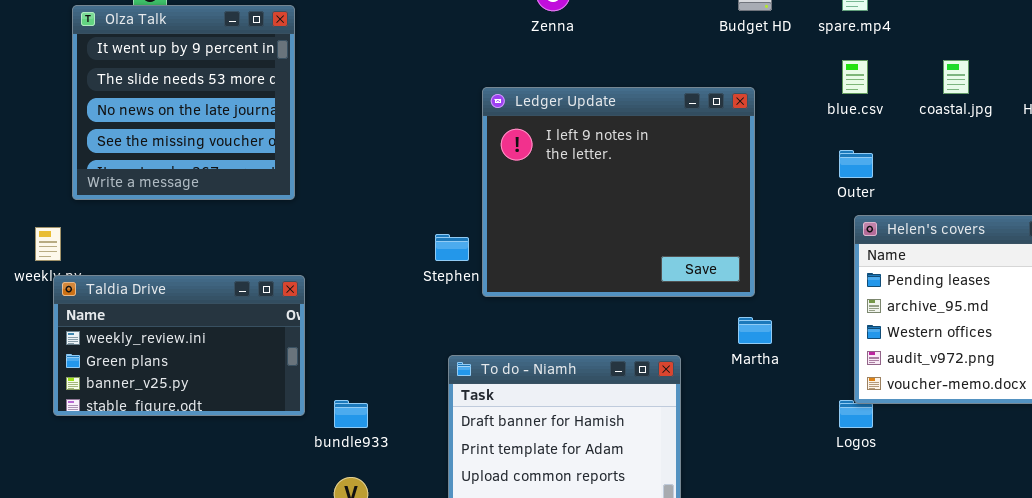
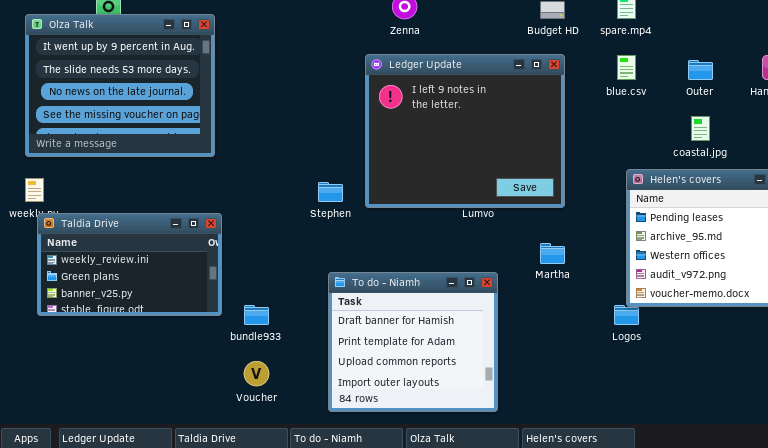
Olza Talk: [72,5,295,200] -> [25,14,215,157], resized
coastal.jpg: [943,60,969,94] -> [691,116,710,141], moved
Ledger Update: [482,87,755,297] -> [365,54,565,208], moved
Outer: [839,150,873,178] -> [688,60,713,80], moved

